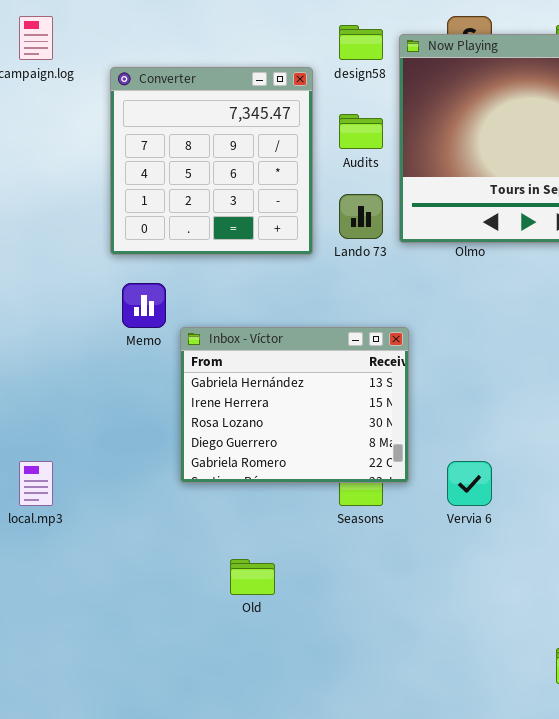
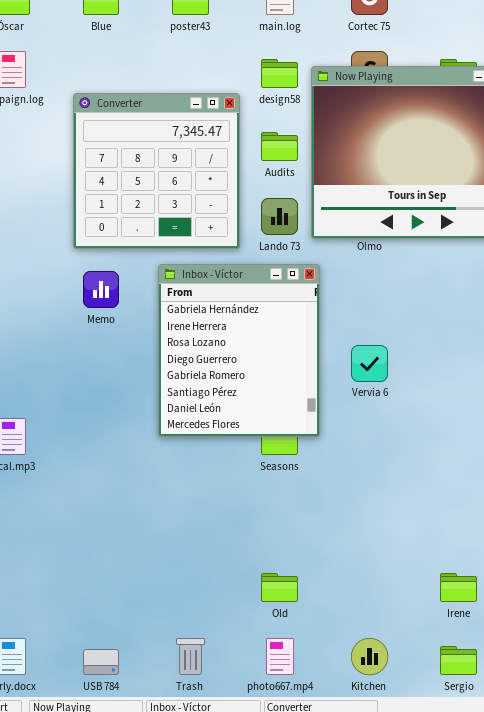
Inbox - Víctor: [180,327,409,483] -> [158,264,320,437], resized
Vervia 6: [447,461,492,506] -> [351,345,388,382], moved
Old: [230,559,275,595] -> [261,573,298,602], moved

